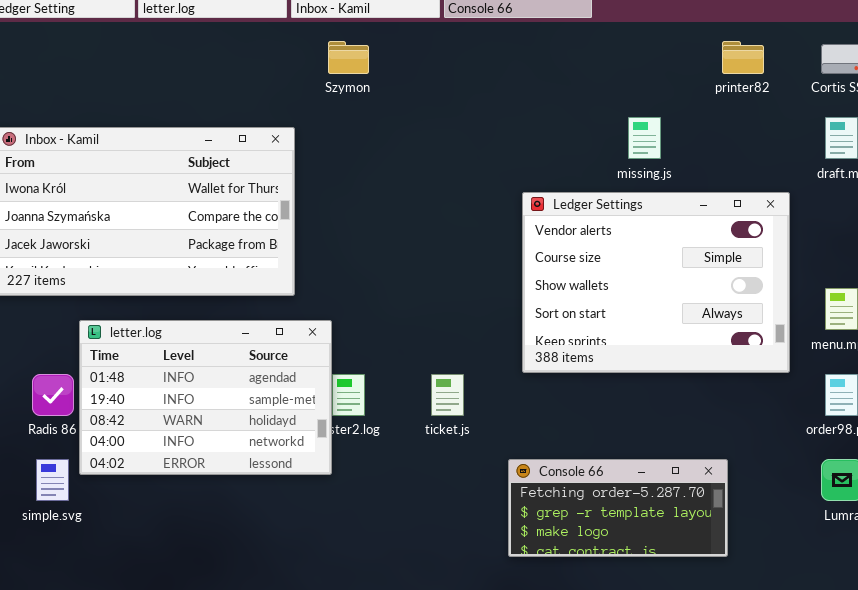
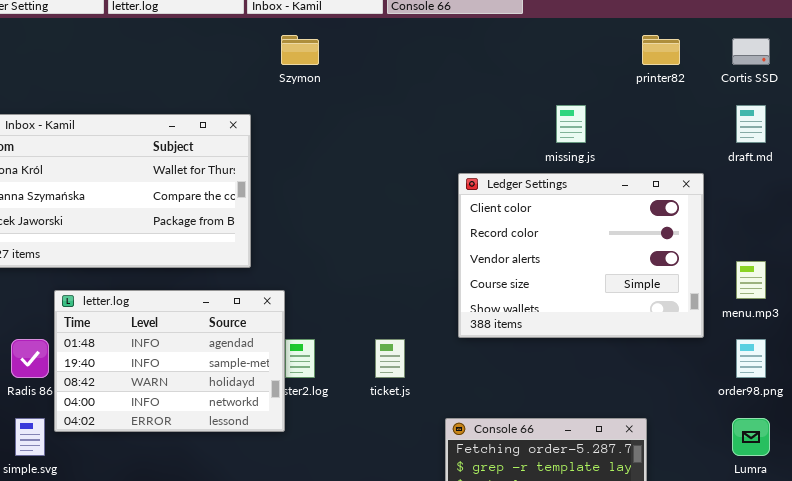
Ledger Settings: [522,192,790,373] -> [458,173,704,338], scrolled up 2 rows

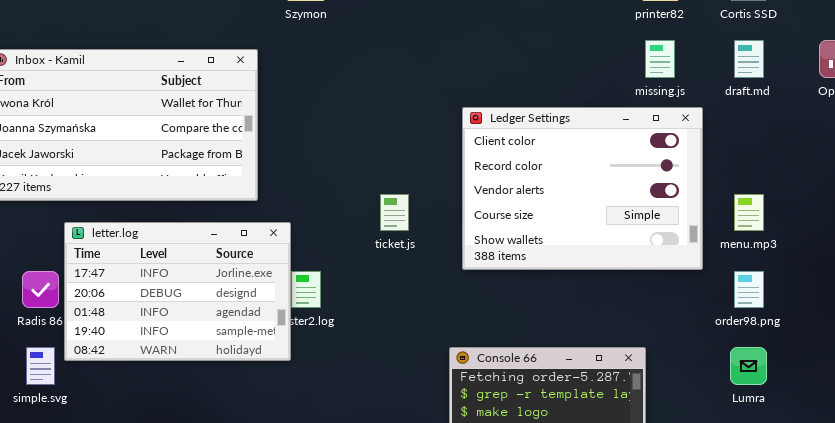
missing.js: [556,105,586,143] -> [645,40,675,78], moved
letter.log: [54,290,285,432] -> [64,222,291,361], scrolled up 2 rows
ticket.js: [375,339,405,378] -> [380,194,409,231], moved

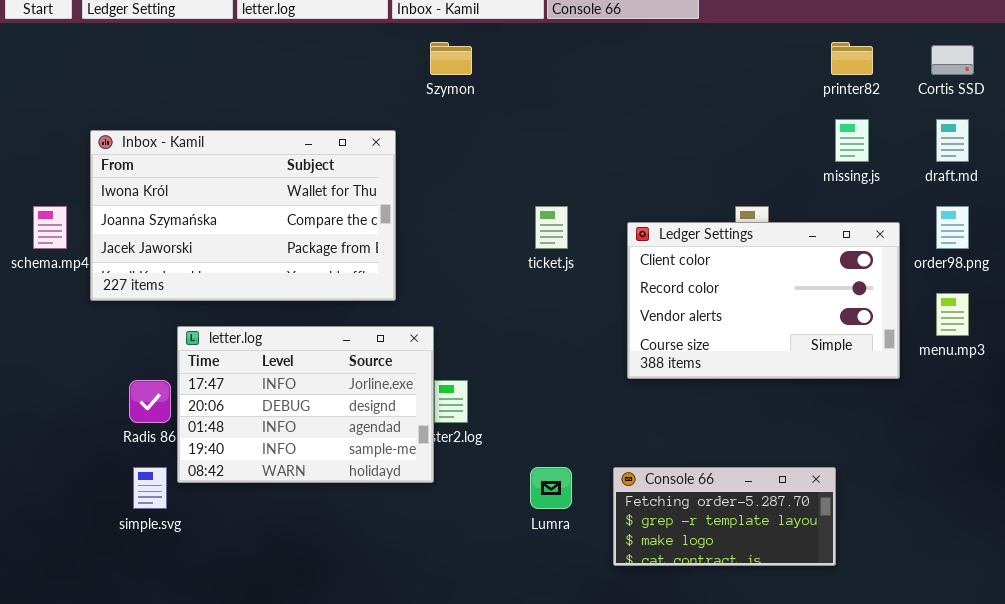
Ledger Settings: [462,107,703,270] -> [627,222,900,379], resized
ticket.js: [380,194,409,231] -> [535,206,568,249], moved
order98.png: [734,271,764,308] -> [936,206,969,249], moved
Lumra: [730,347,767,385] -> [530,467,572,509], moved

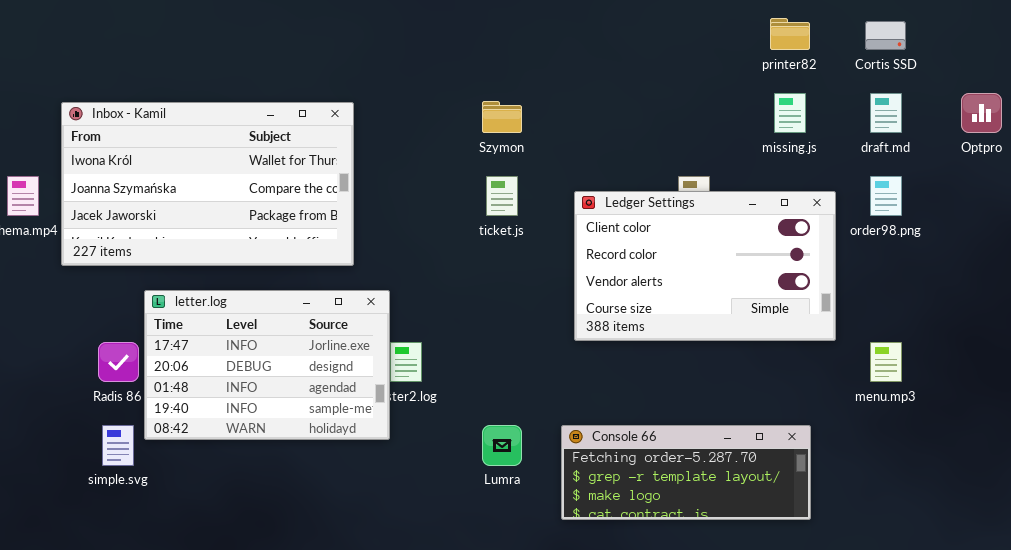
Szymon: [430,42,472,75] -> [482,101,522,133], moved
menu.mp3: [936,293,969,336] -> [870,342,902,382], moved
Console 66: [613,467,836,566] -> [561,425,811,520], resized

